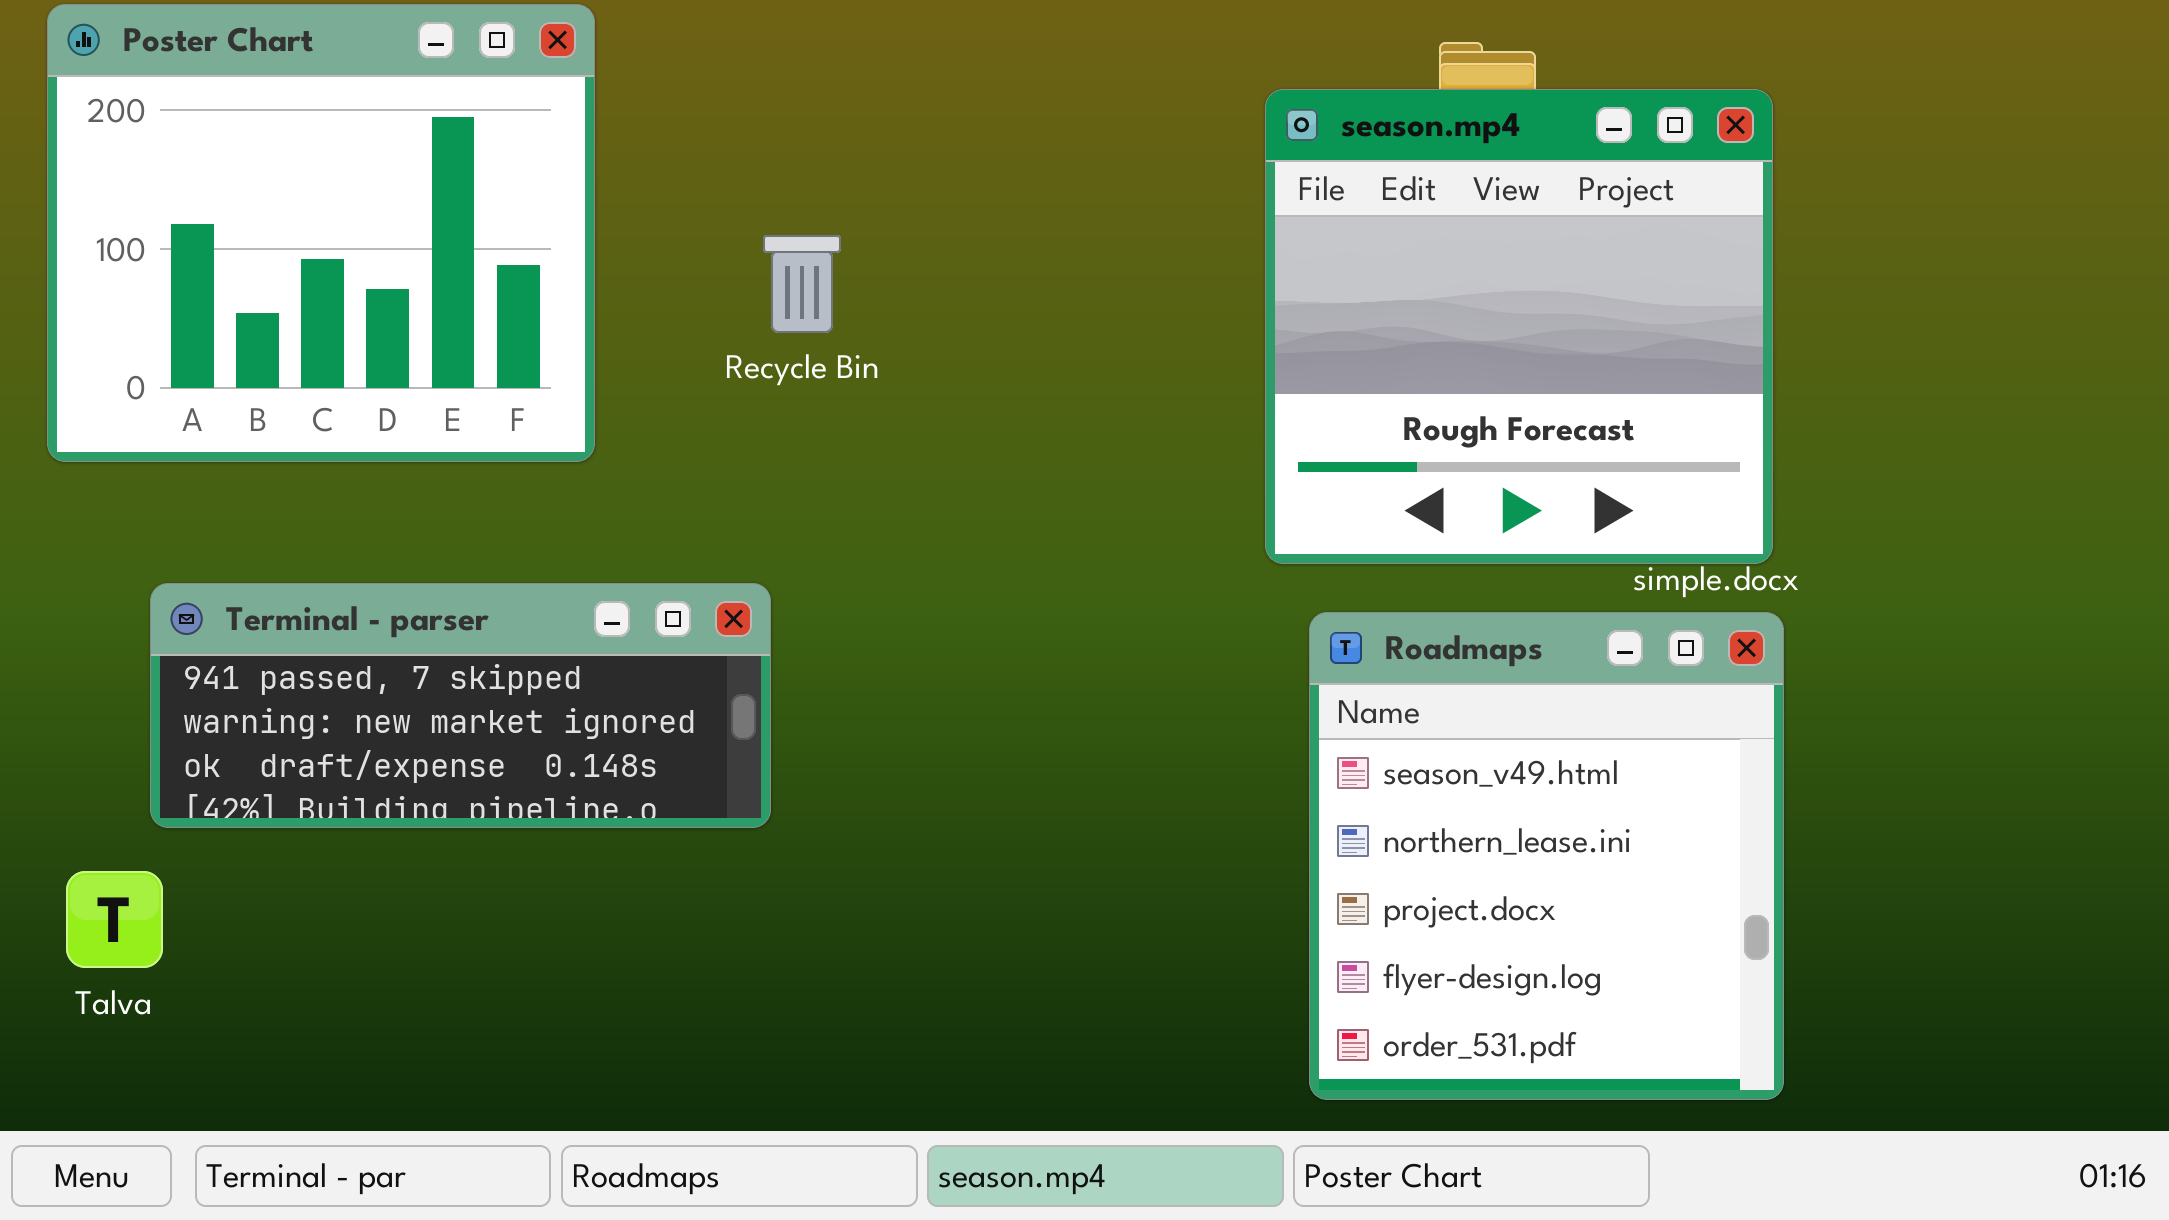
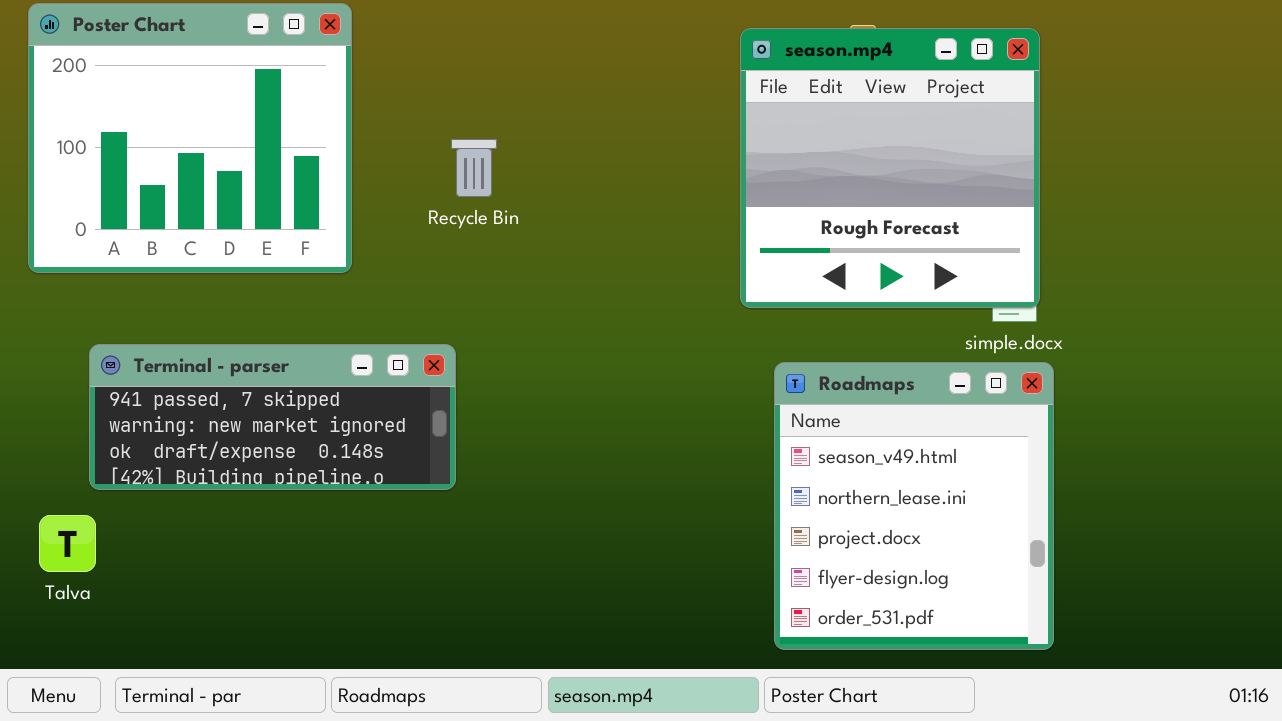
season.mp4: [1265,89,1773,564] -> [740,28,1040,308], moved

